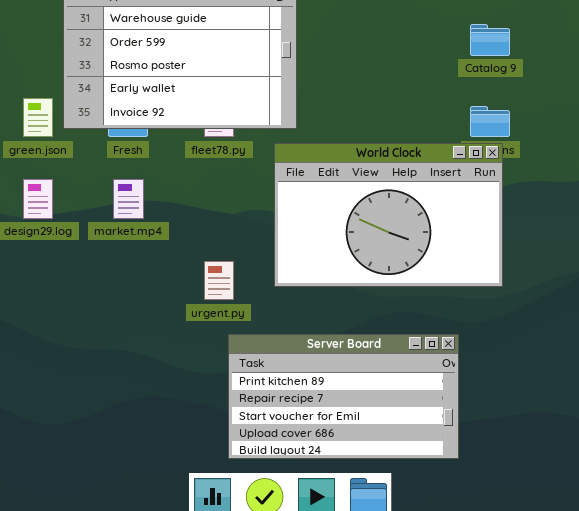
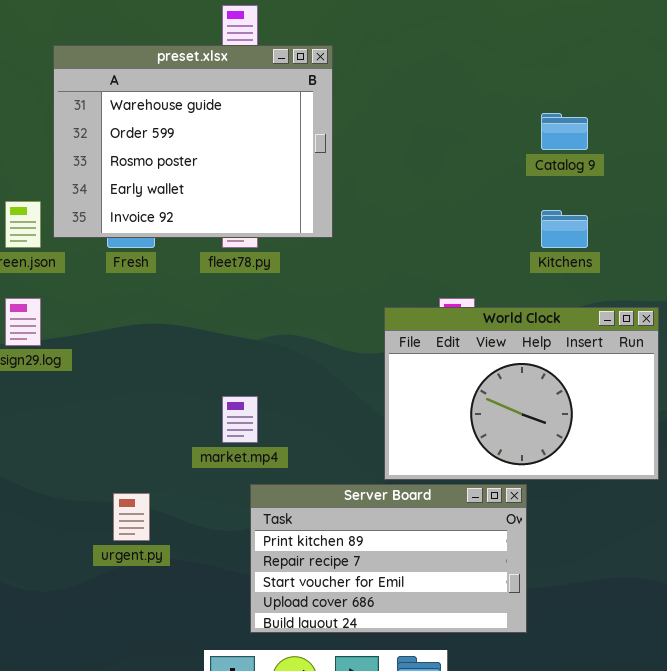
World Clock: [274,143,503,287] -> [384,307,659,480], moved
market.mp4: [113,179,144,219] -> [222,396,258,443], moved
urgent.py: [204,261,234,300] -> [113,493,150,541], moved

